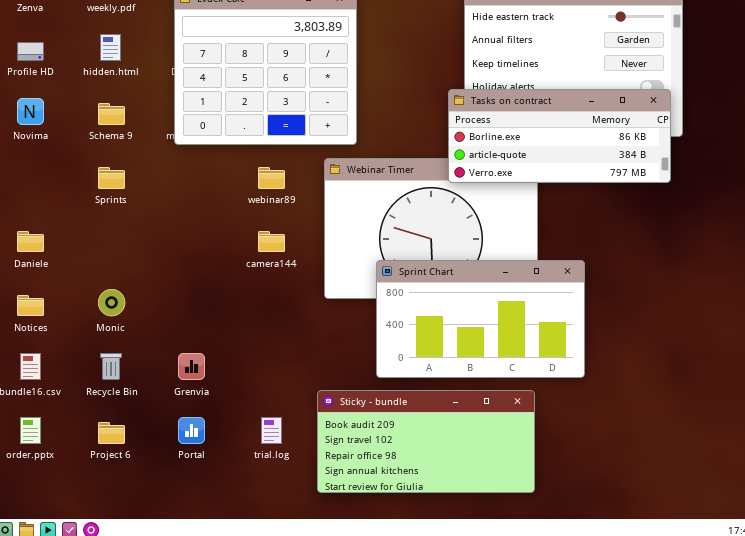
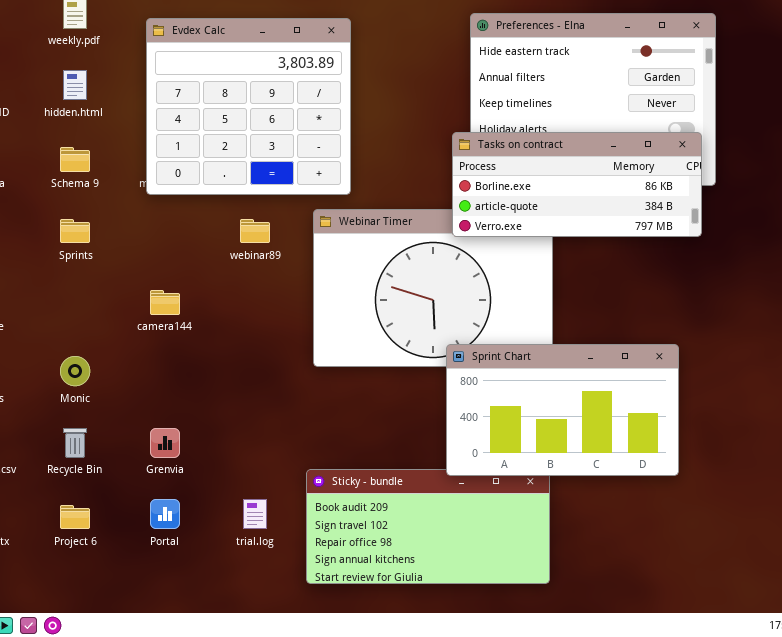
camera144: [258,231,285,252] -> [150,290,180,315], moved
Sprint Chart: [376,260,585,378] -> [446,344,679,476], moved

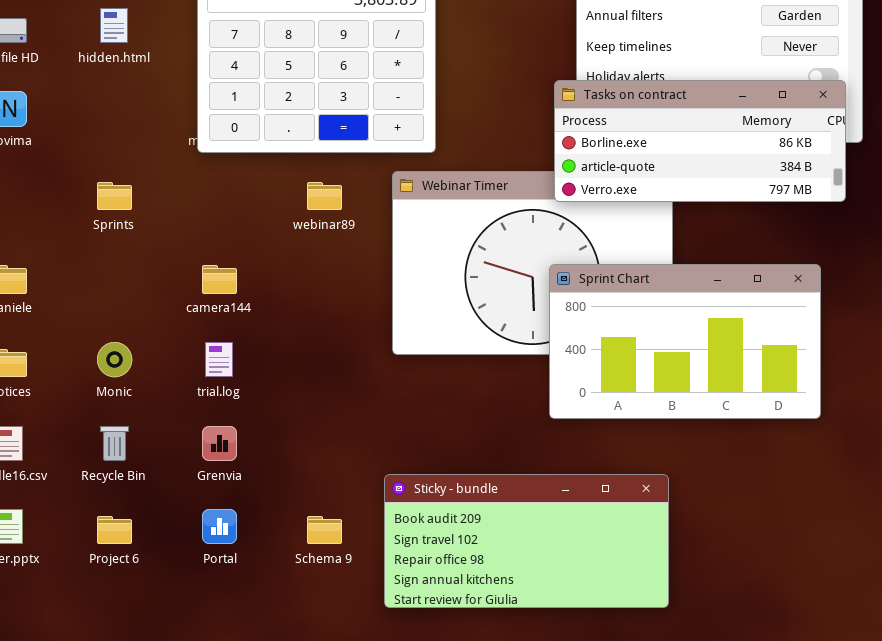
Schema 9: [60,147,90,172] -> [307,516,342,544], moved
Sprint Chart: [446,344,679,476] -> [549,264,821,419], moved
trial.log: [243,499,267,529] -> [205,342,233,377], moved

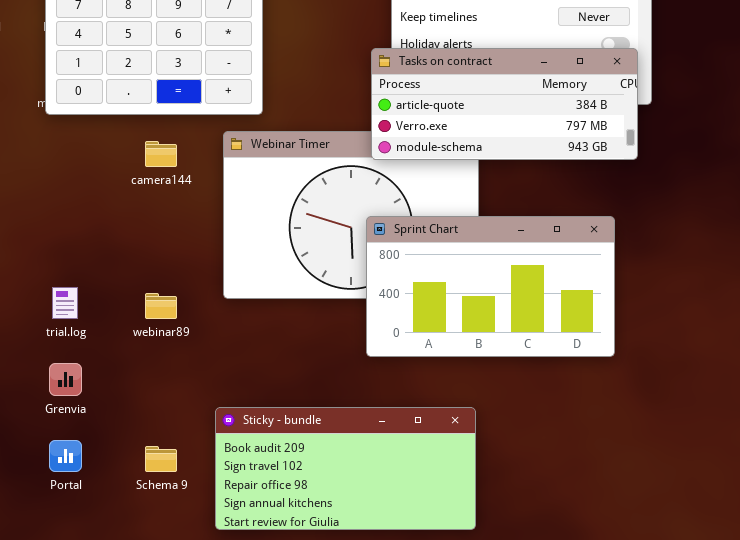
Tasks on contract: [554,80,846,202] -> [371,48,638,160], scrolled down 1 row
webinar89: [307,182,342,210] -> [145,293,177,319], moved
camera144: [202,265,237,294] -> [145,141,177,167], moved

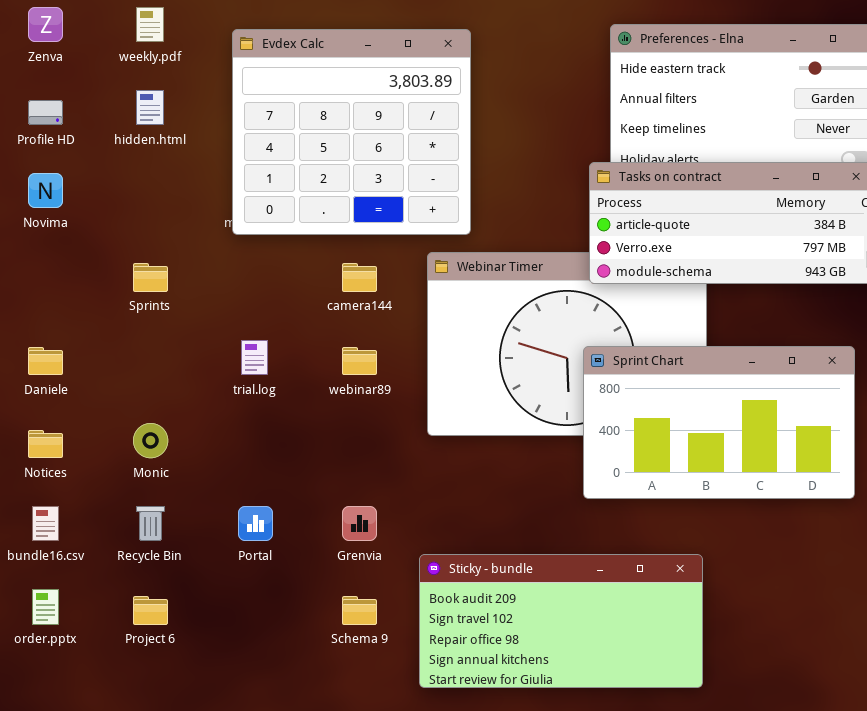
trial.log: [52,287,78,319] -> [241,340,268,375], moved
webinar89: [145,293,177,319] -> [342,347,377,375], moved
Grenvia: [49,363,82,396] -> [342,506,377,541], moved
Portal: [49,440,82,472] -> [238,506,273,541], moved

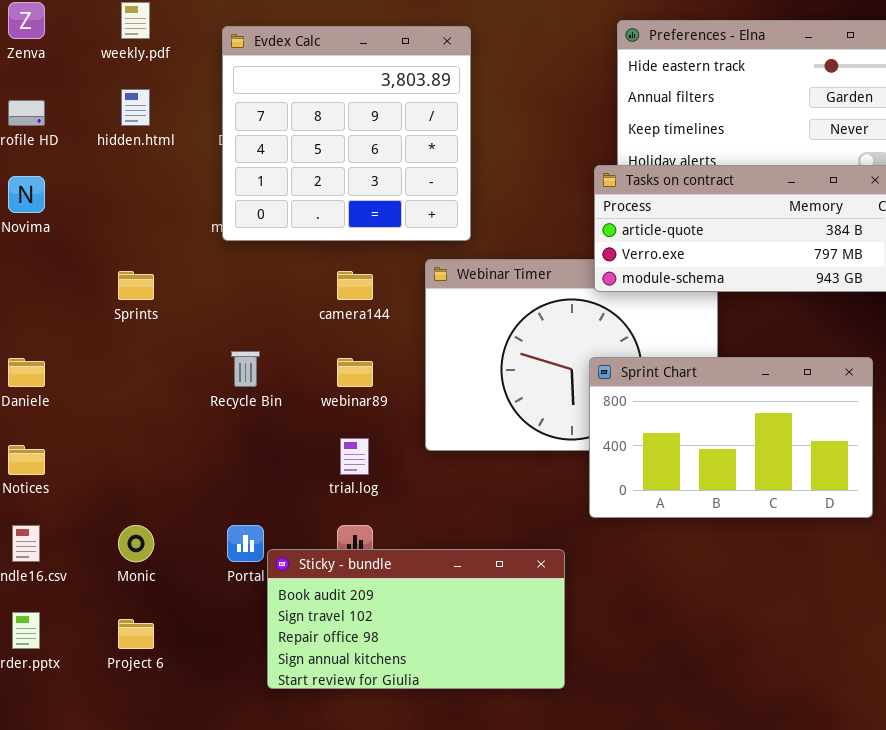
trial.log: [241,340,268,375] -> [340,438,369,475], moved
Monic: [133,423,168,458] -> [118,525,154,562], moved
Recycle Bin: [136,506,165,541] -> [231,351,260,387], moved
Sticky - bundle: [419,554,703,688] -> [267,549,565,689], moved

